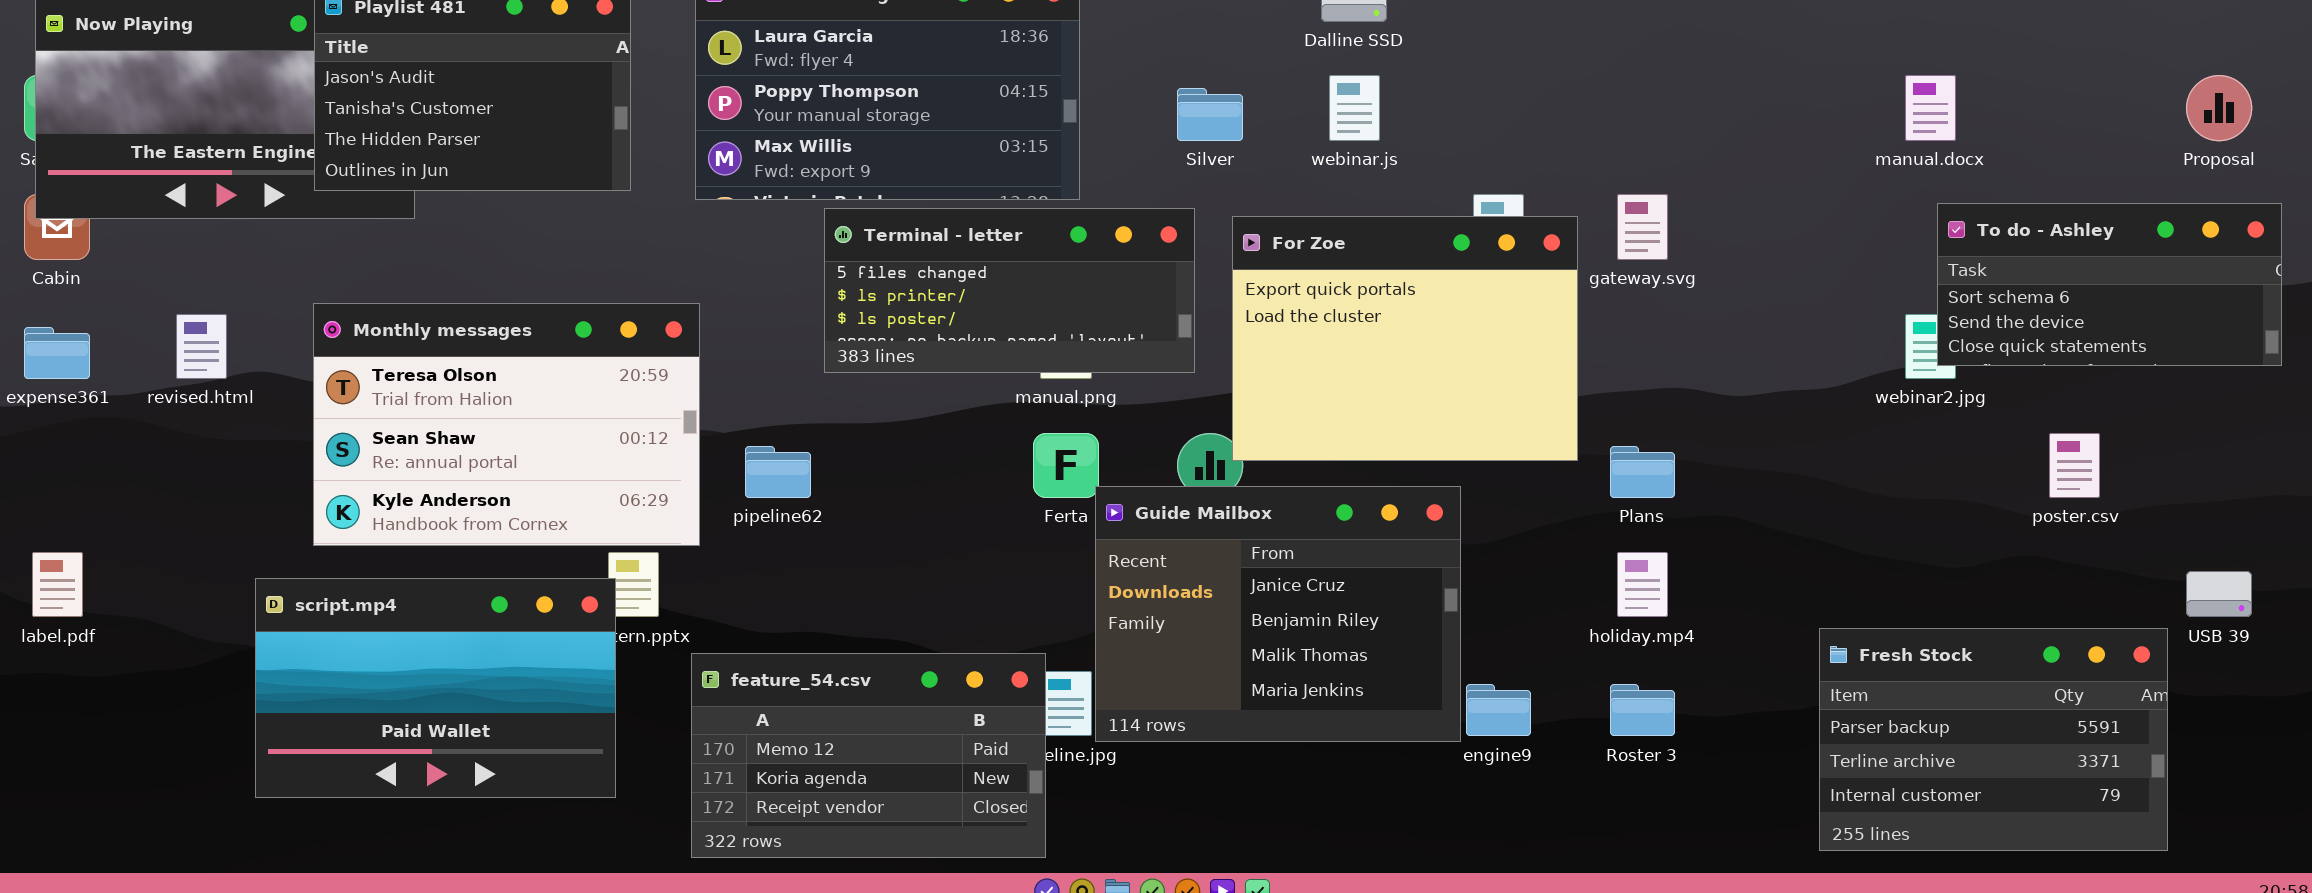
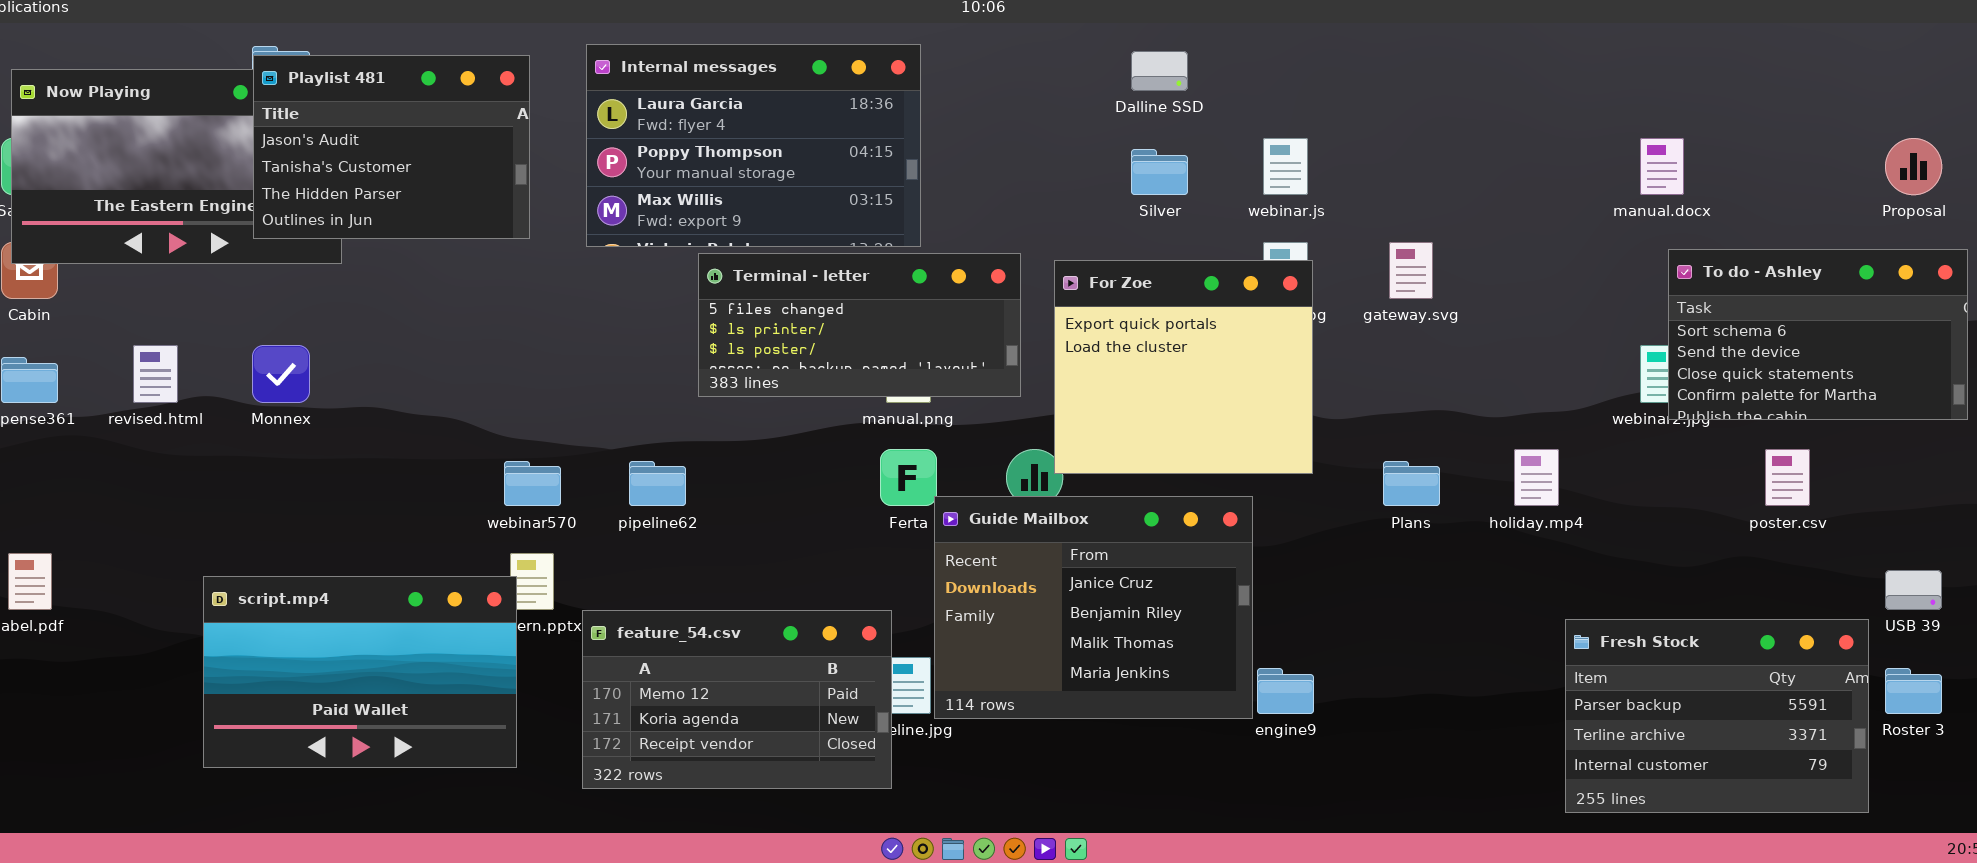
webinar.js: [1329,75,1380,141] -> [1263,138,1308,195], moved
Silver: [1177,88,1243,141] -> [1131,149,1188,195], moved
To do - Ashley: [1937,203,2282,366] -> [1668,249,1968,420], resized
For Zoe: [1232,216,1578,461] -> [1054,260,1313,474], resized
Monthly messages: [313,303,700,546] -> none, closed
holiday.mp4: [1617,552,1668,617] -> [1514,449,1559,506], moved
feature_54.csv: [691,653,1046,858] -> [582,610,892,789], moved
Roster 3: [1610,684,1675,736] -> [1885,668,1942,714], moved

